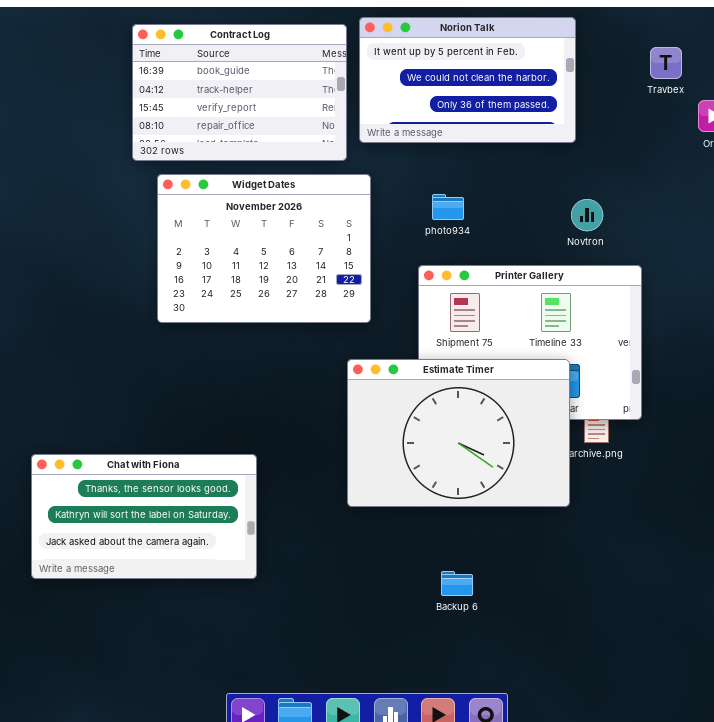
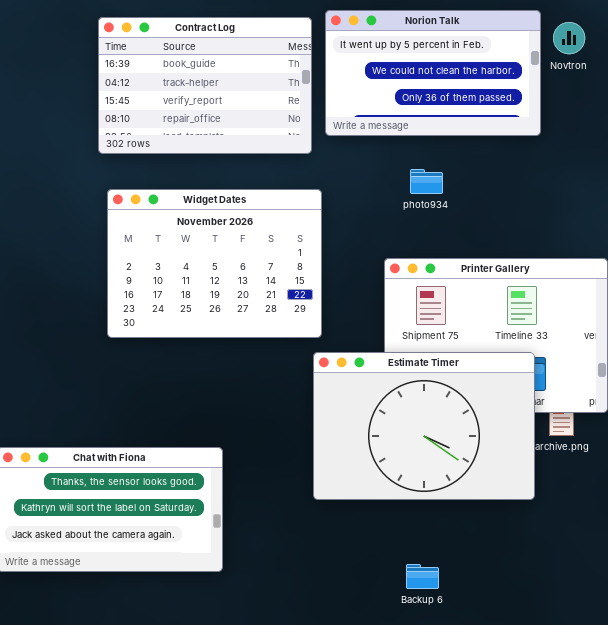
Widget Dates: [157,174,371,323] -> [107,189,322,338], moved
photo934: [432,194,464,220] -> [410,169,443,194], moved
Novtron: [571,199,603,231] -> [553,22,585,54], moved

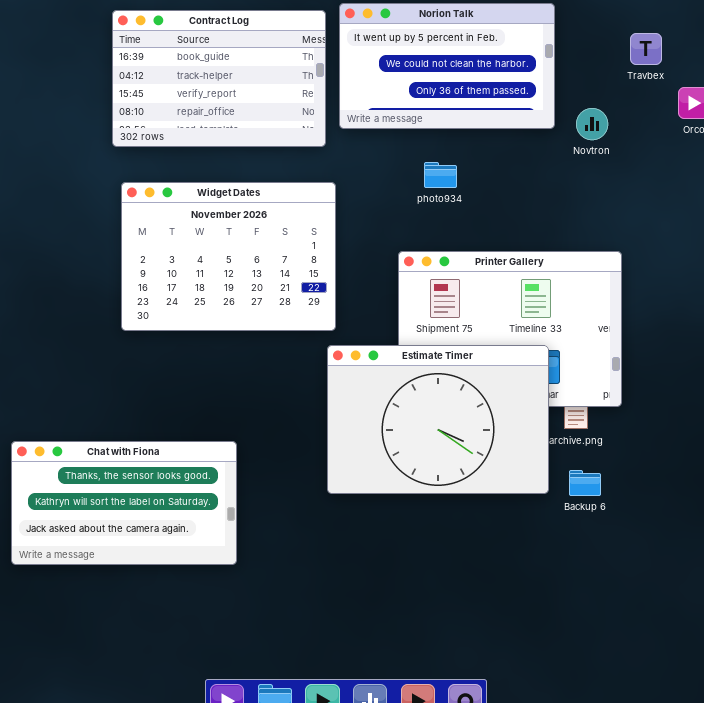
Novtron: [553,22,585,54] -> [576,108,608,140], moved
Backup 6: [406,564,439,589] -> [569,470,601,496], moved

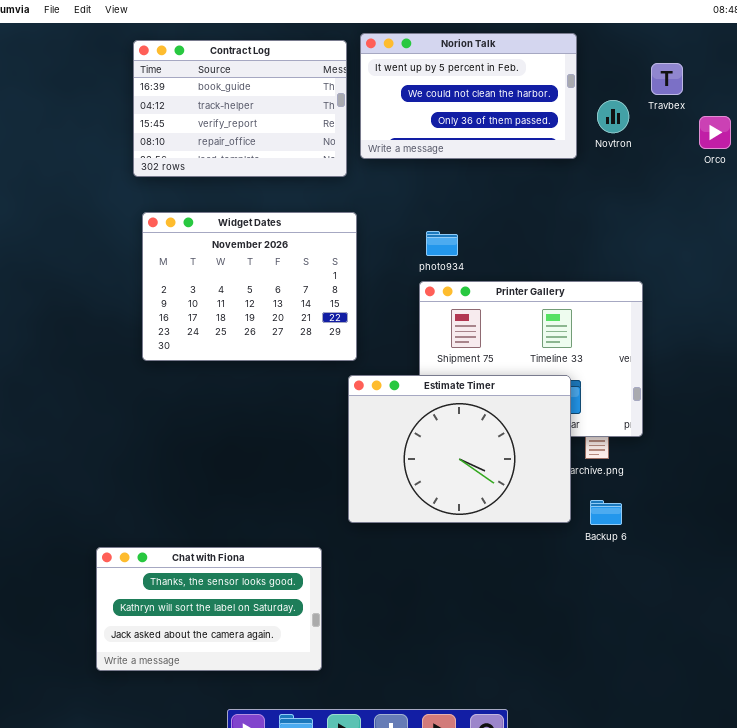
Novtron: [576,108,608,140] -> [597,100,629,133], moved
photo934: [424,162,457,188] -> [426,231,458,256], moved
Chat with Fiona: [11,441,237,565] -> [96,547,322,671], moved

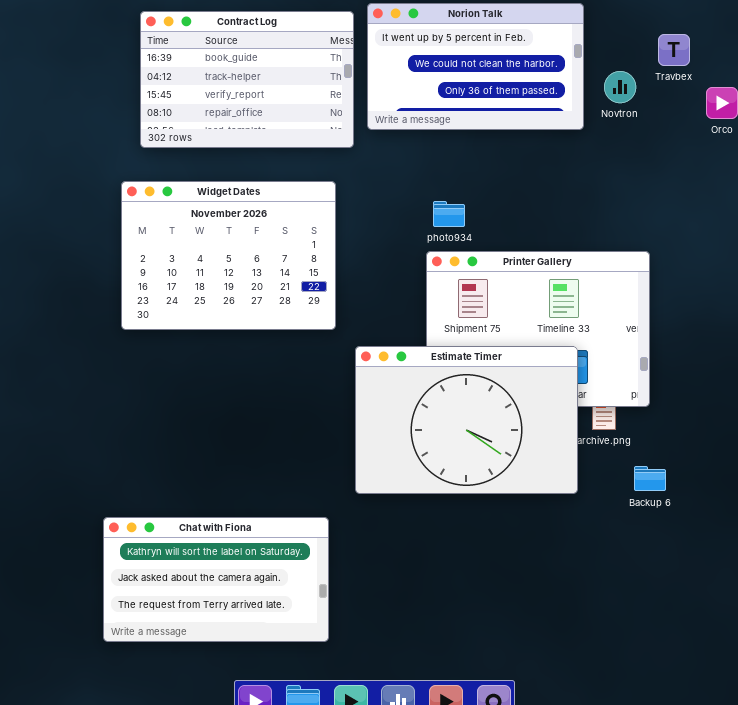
Widget Dates: [142,212,357,361] -> [121,181,336,330], moved
Backup 6: [590,500,622,525] -> [634,466,666,491], moved
Chat with Fiona: [96,547,322,671] -> [103,517,329,642], scrolled down 1 row

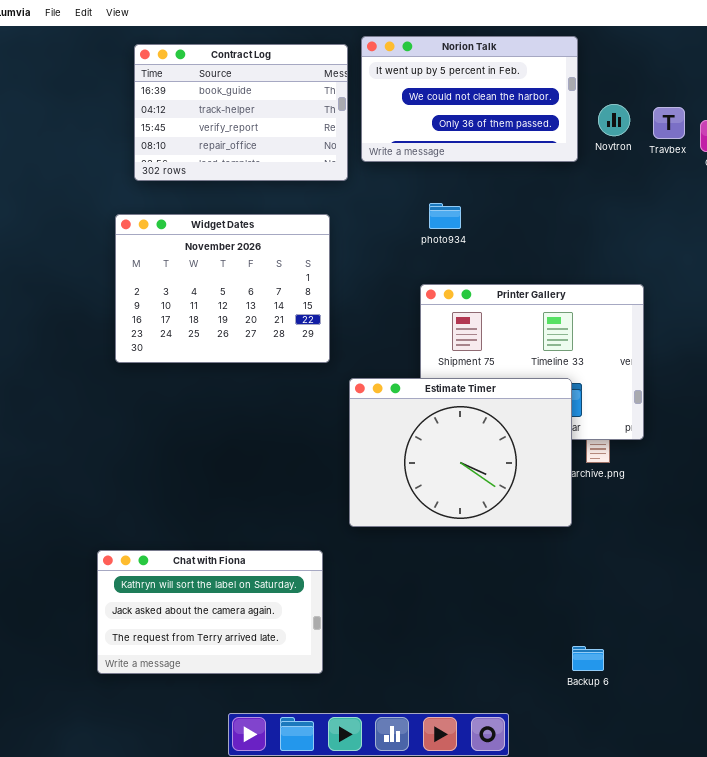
Travbex: [658,34,690,66] -> [653,107,685,139], moved
photo934: [433,201,465,227] -> [429,203,461,229], moved
Backup 6: [634,466,666,491] -> [572,646,604,671], moved

